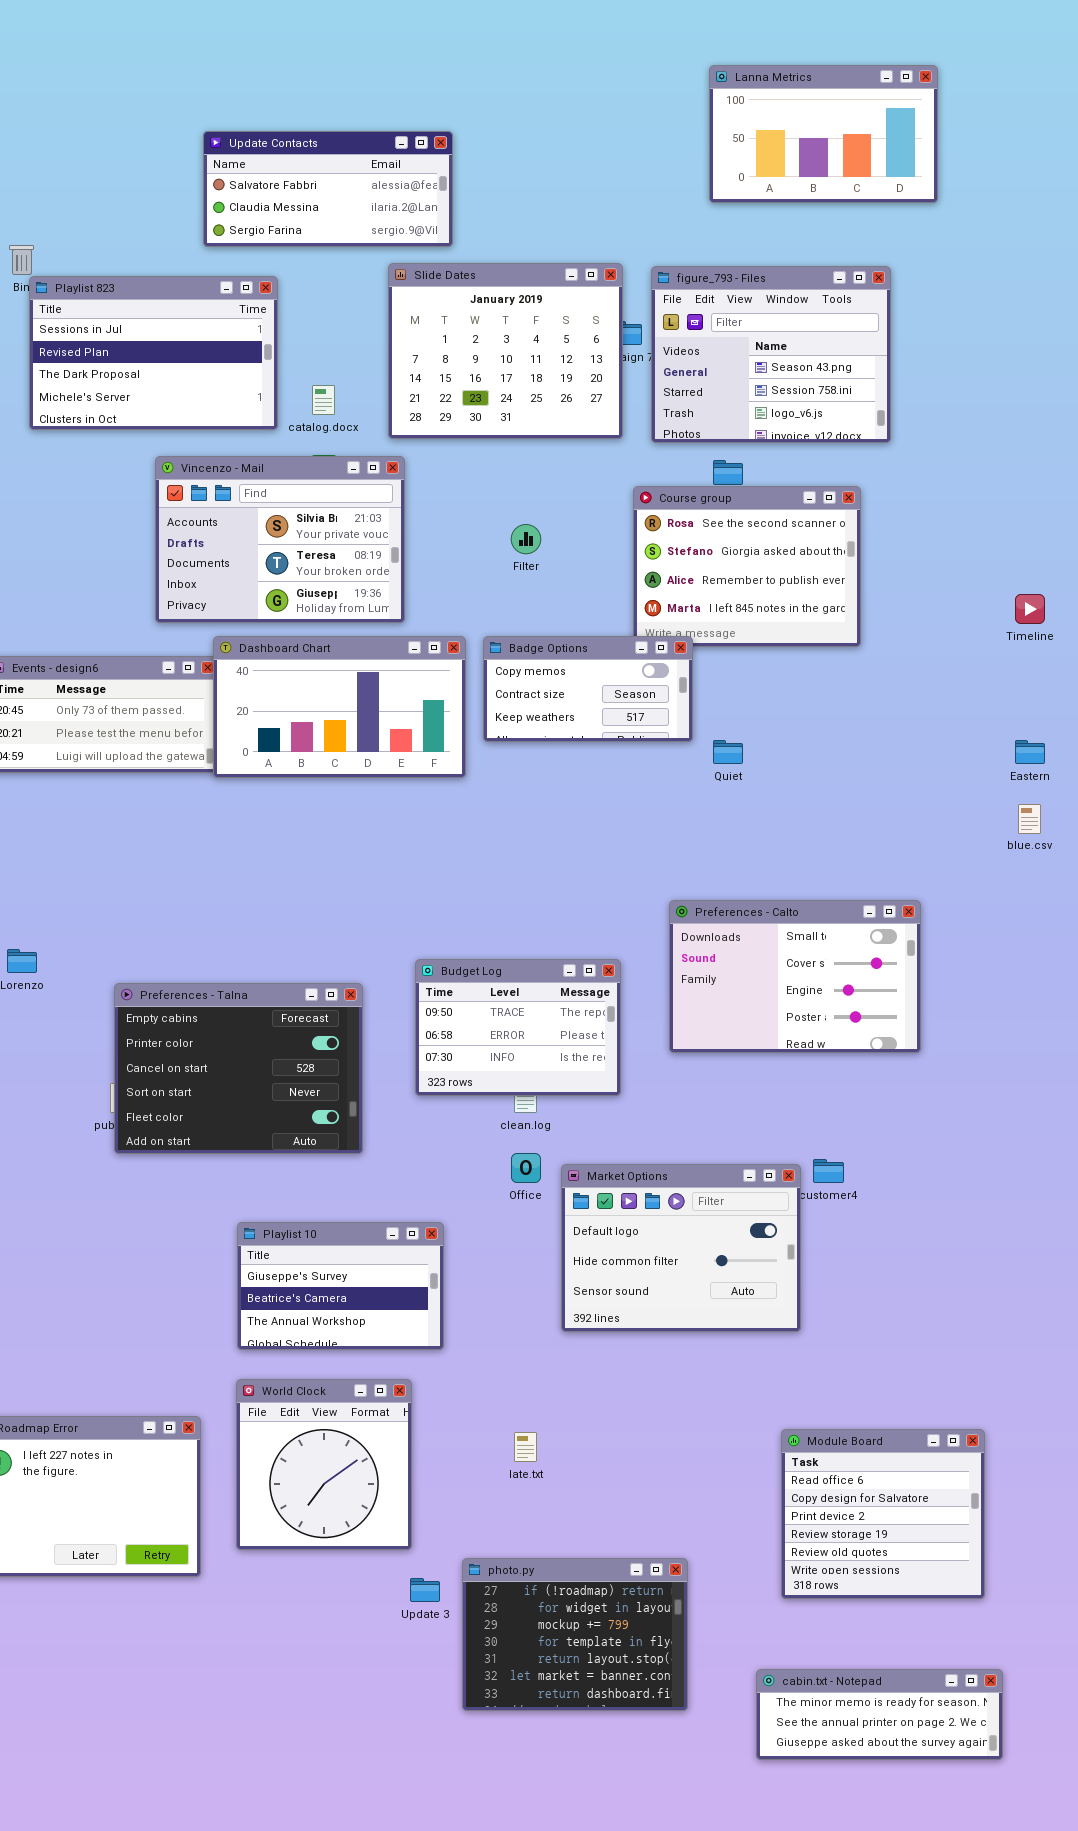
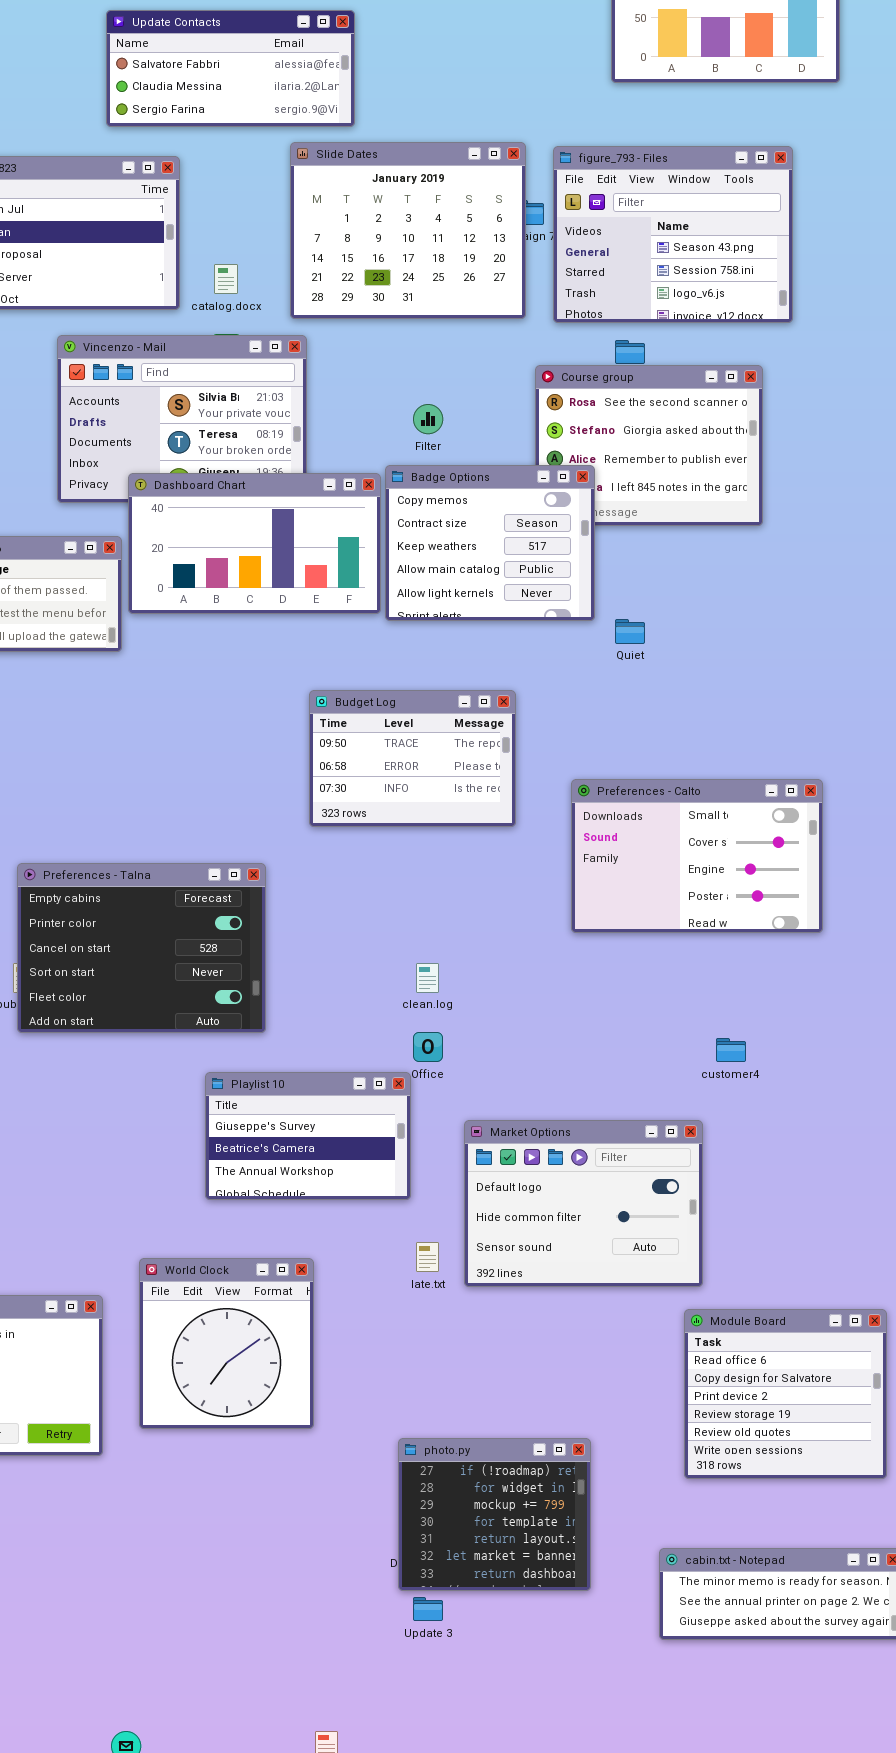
Dashboard Chart: [213,636,466,778] -> [128,473,381,614], moved
Badge Options: [483,636,693,742] -> [385,465,595,621], resized
Budget Log: [415,959,621,1096] -> [309,690,516,827], moved
Market Options: [561,1164,801,1332] -> [464,1120,703,1287], moved
Playlist 10: [237,1222,444,1350] -> [205,1072,411,1200], moved
late.txt: [514,1432,537,1462] -> [416,1242,439,1272], moved
photo.py: [462,1558,688,1711] -> [398,1438,591,1591], resized
Update 3: [410,1578,440,1602] -> [413,1597,443,1621], moved

